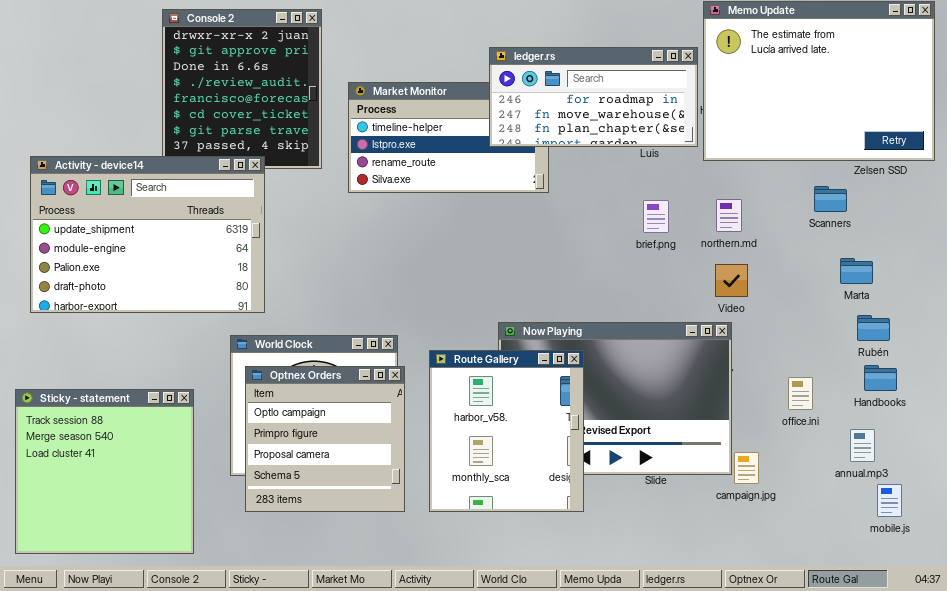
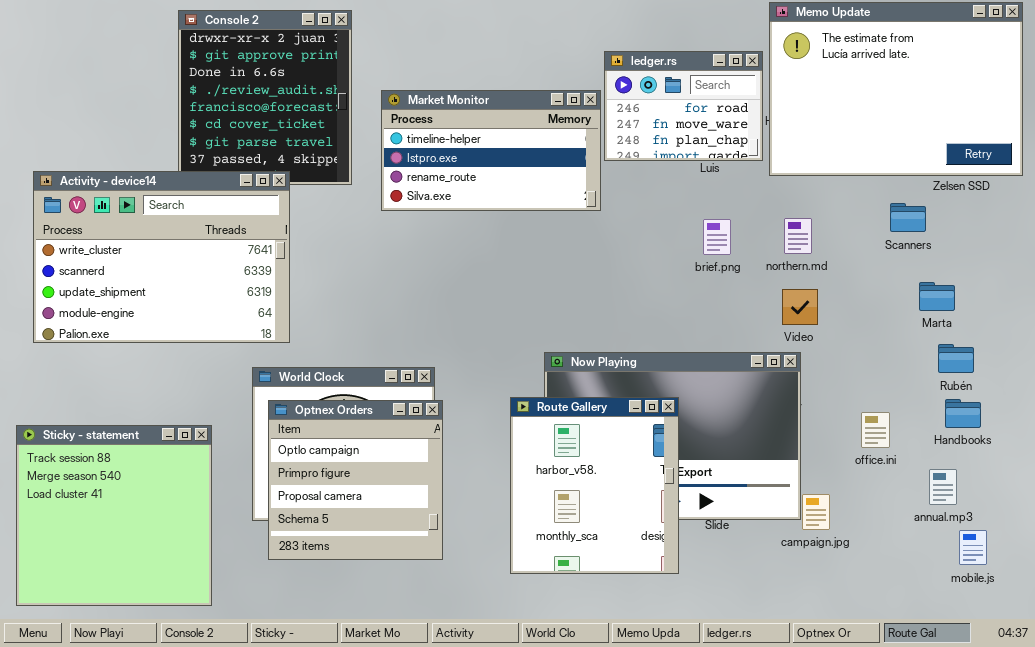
ledger.rs: [489,47,698,147] -> [604,51,763,161], resized
Activity - device14: [30,156,265,313] -> [33,171,290,343], scrolled up 2 rows
Route Gallery: [429,350,584,512] -> [510,397,679,574], moved

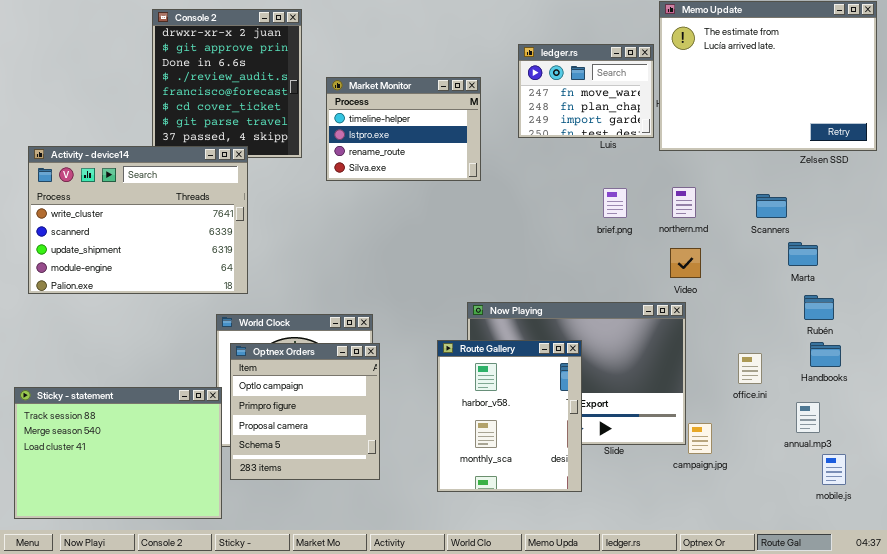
ledger.rs: [604,51,763,161] -> [518,44,654,138], scrolled down 1 row
Market Monitor: [381,90,601,211] -> [326,77,481,181], resized
Scanners: [890,203,926,232] -> [756,194,787,218], moved
Sticky - statement: [16,425,212,606] -> [14,387,222,519], resized

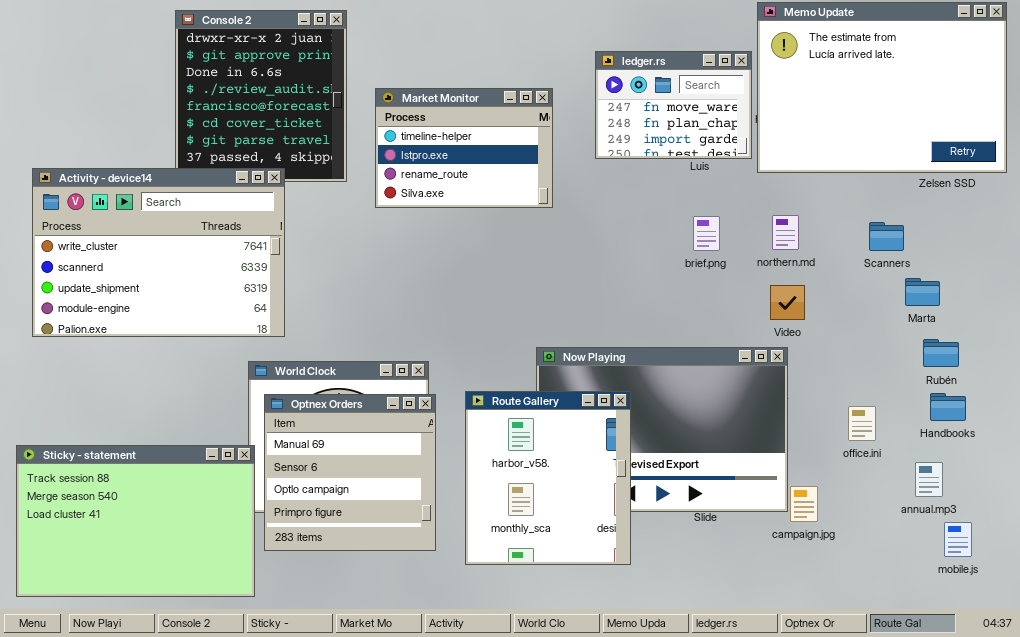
Route Gallery: [437,340,582,492] -> [465,391,631,565], moved
Optnex Orders: [230,343,380,480] -> [264,394,436,551], scrolled up 2 rows

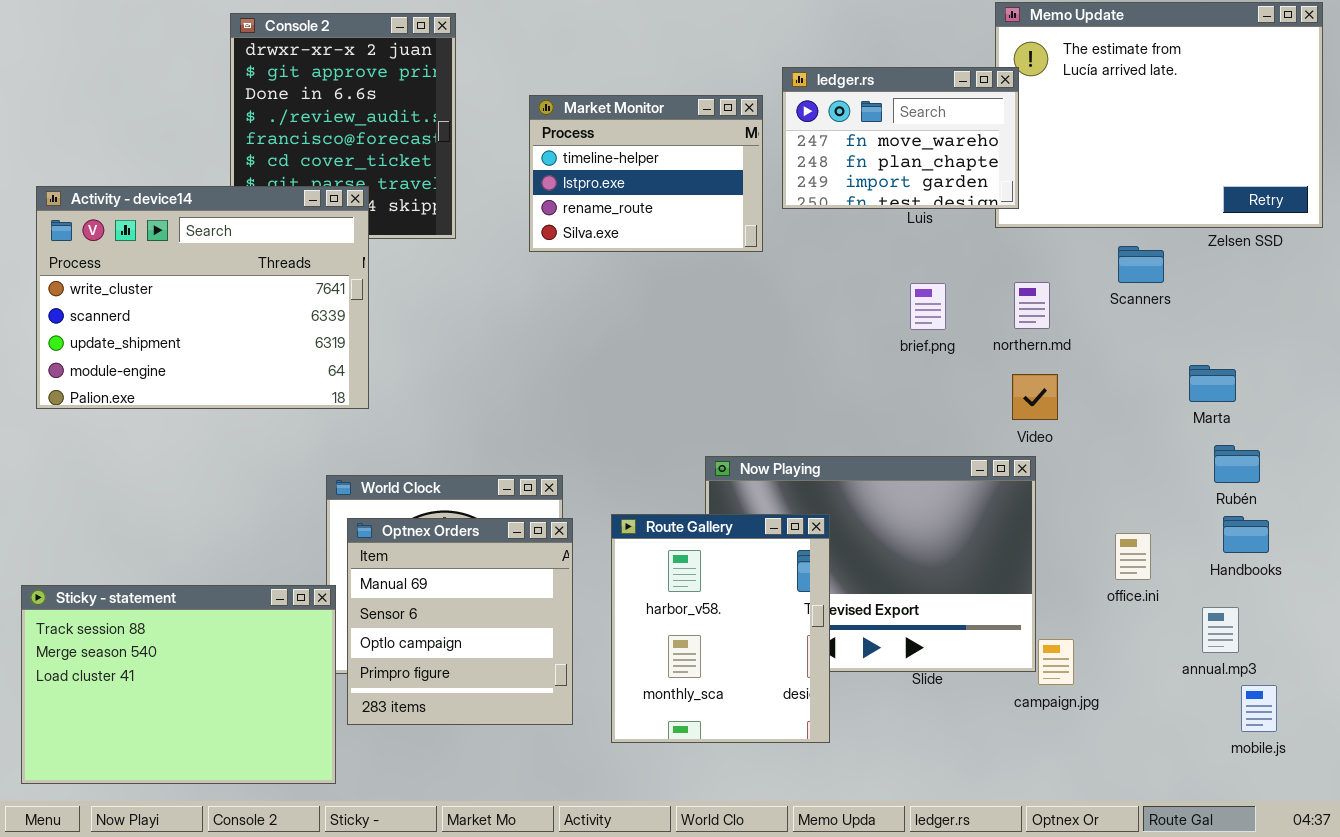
ledger.rs: [595,51,752,159] -> [782,67,1019,209], resized
Market Monitor: [375,88,553,208] -> [529,95,763,252], moved
Activity - device14: [32,168,285,337] -> [36,186,369,409], moved
Scanners: [869,222,904,251] -> [1118,246,1164,283], moved

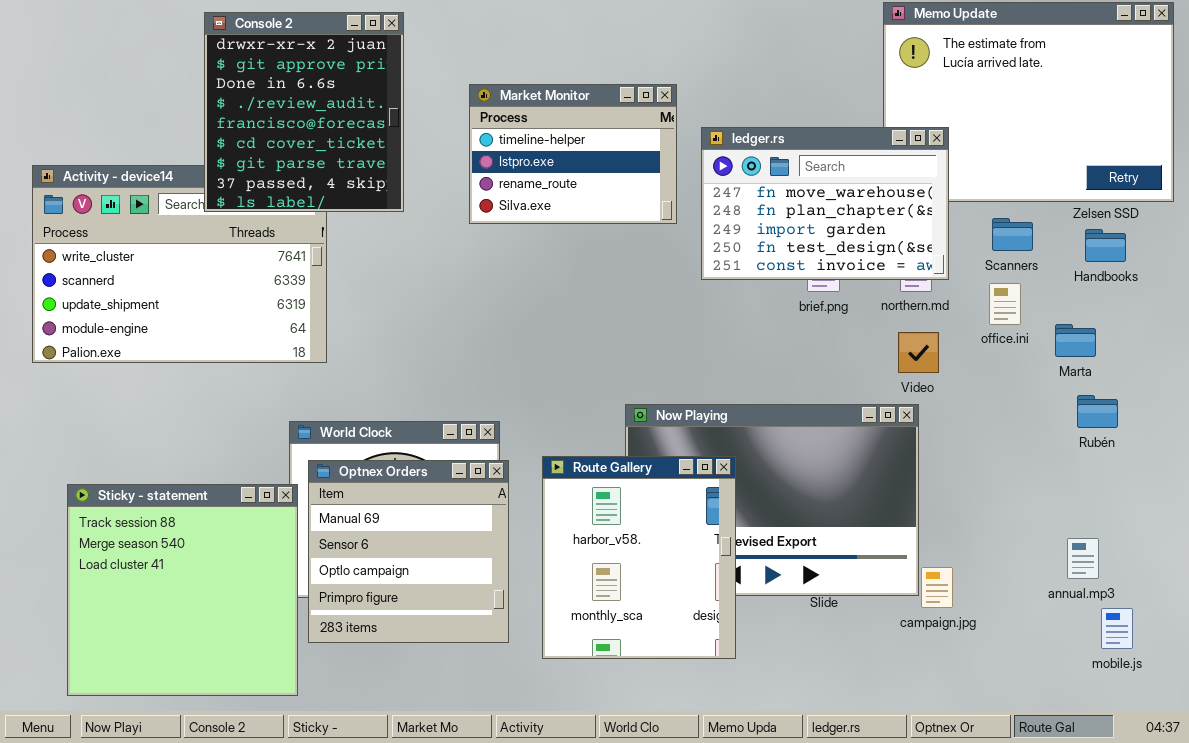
Console 2: [230,13,456,239] -> [204,12,404,212], raised
ledger.rs: [782,67,1019,209] -> [701,127,949,280], moved, resized
Handbooks: [1223,516,1269,553] -> [1085,229,1126,262], moved
office.ini: [1115,533,1151,580] -> [989,283,1021,325], moved
Sticky - statement: [21,585,336,784] -> [67,484,298,696], resized

